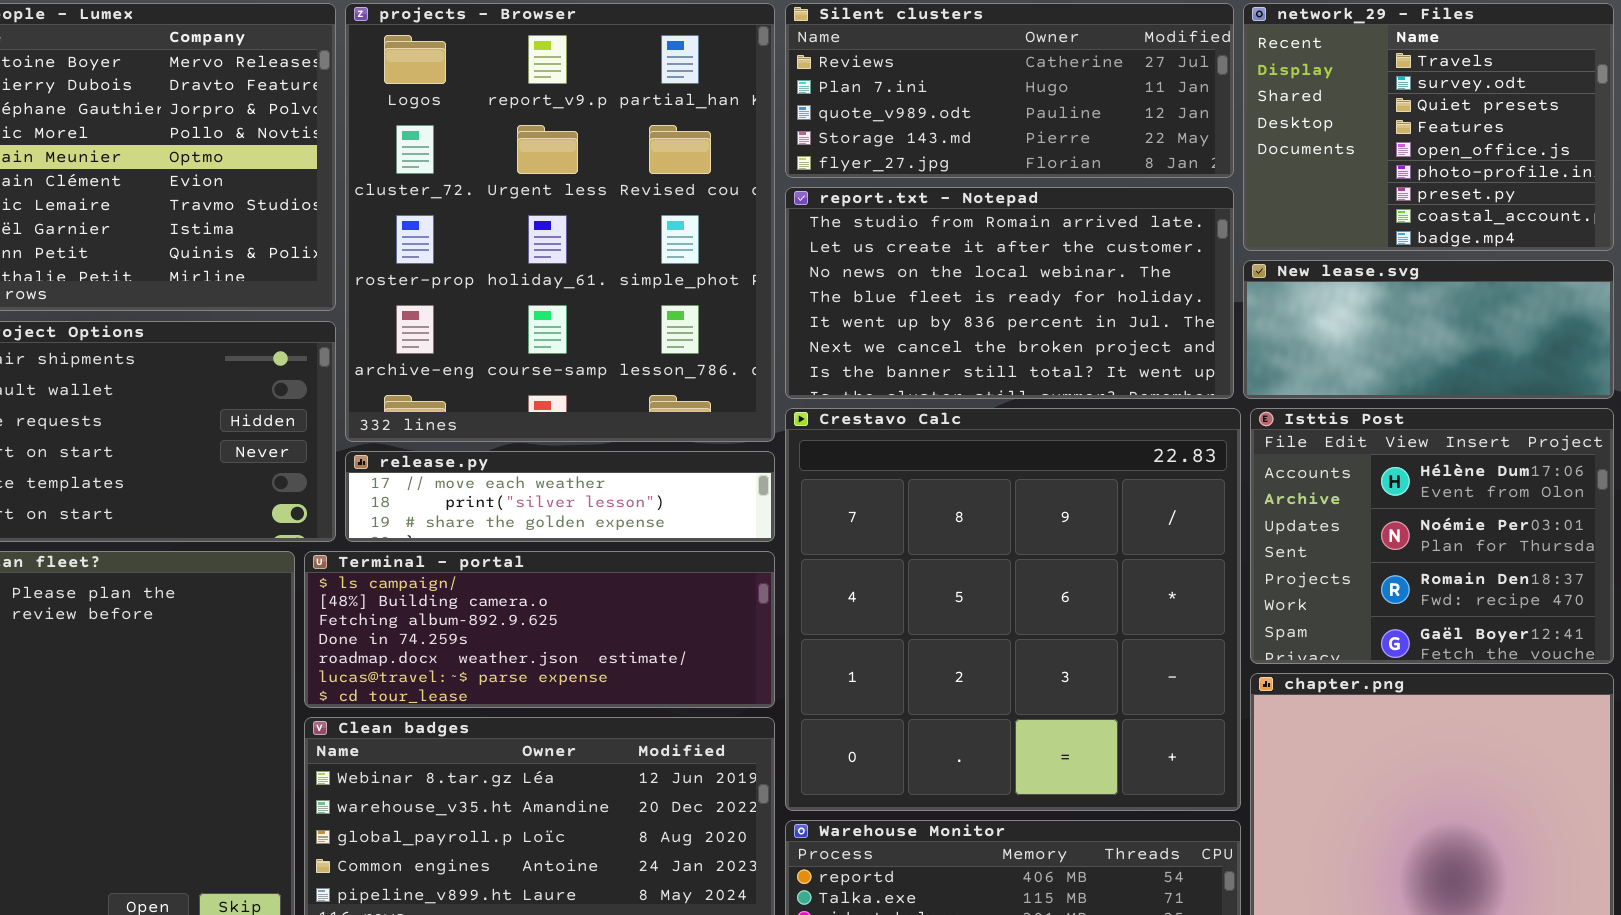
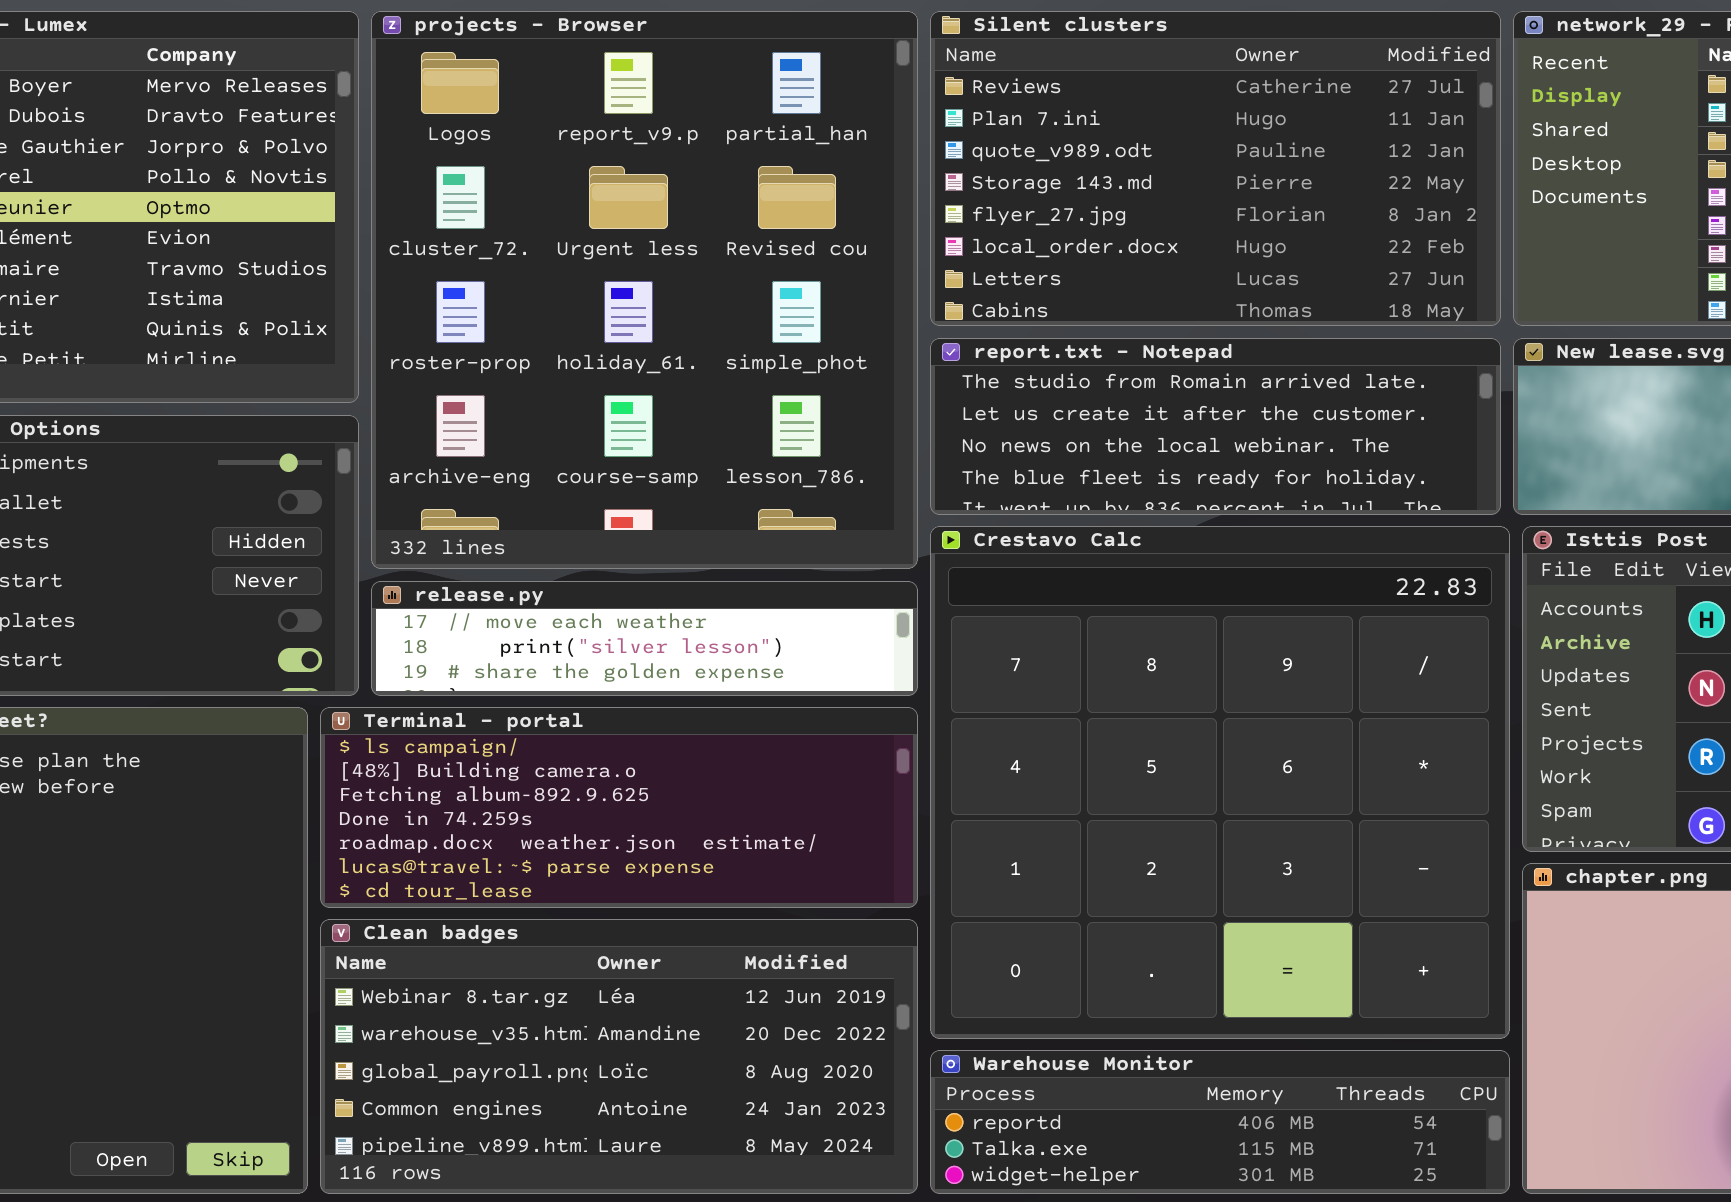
Silent clusters: [785,3,1234,178] -> [930,11,1501,326], resized
report.txt - Notepad: [785,187,1234,399] -> [930,338,1501,515], resized

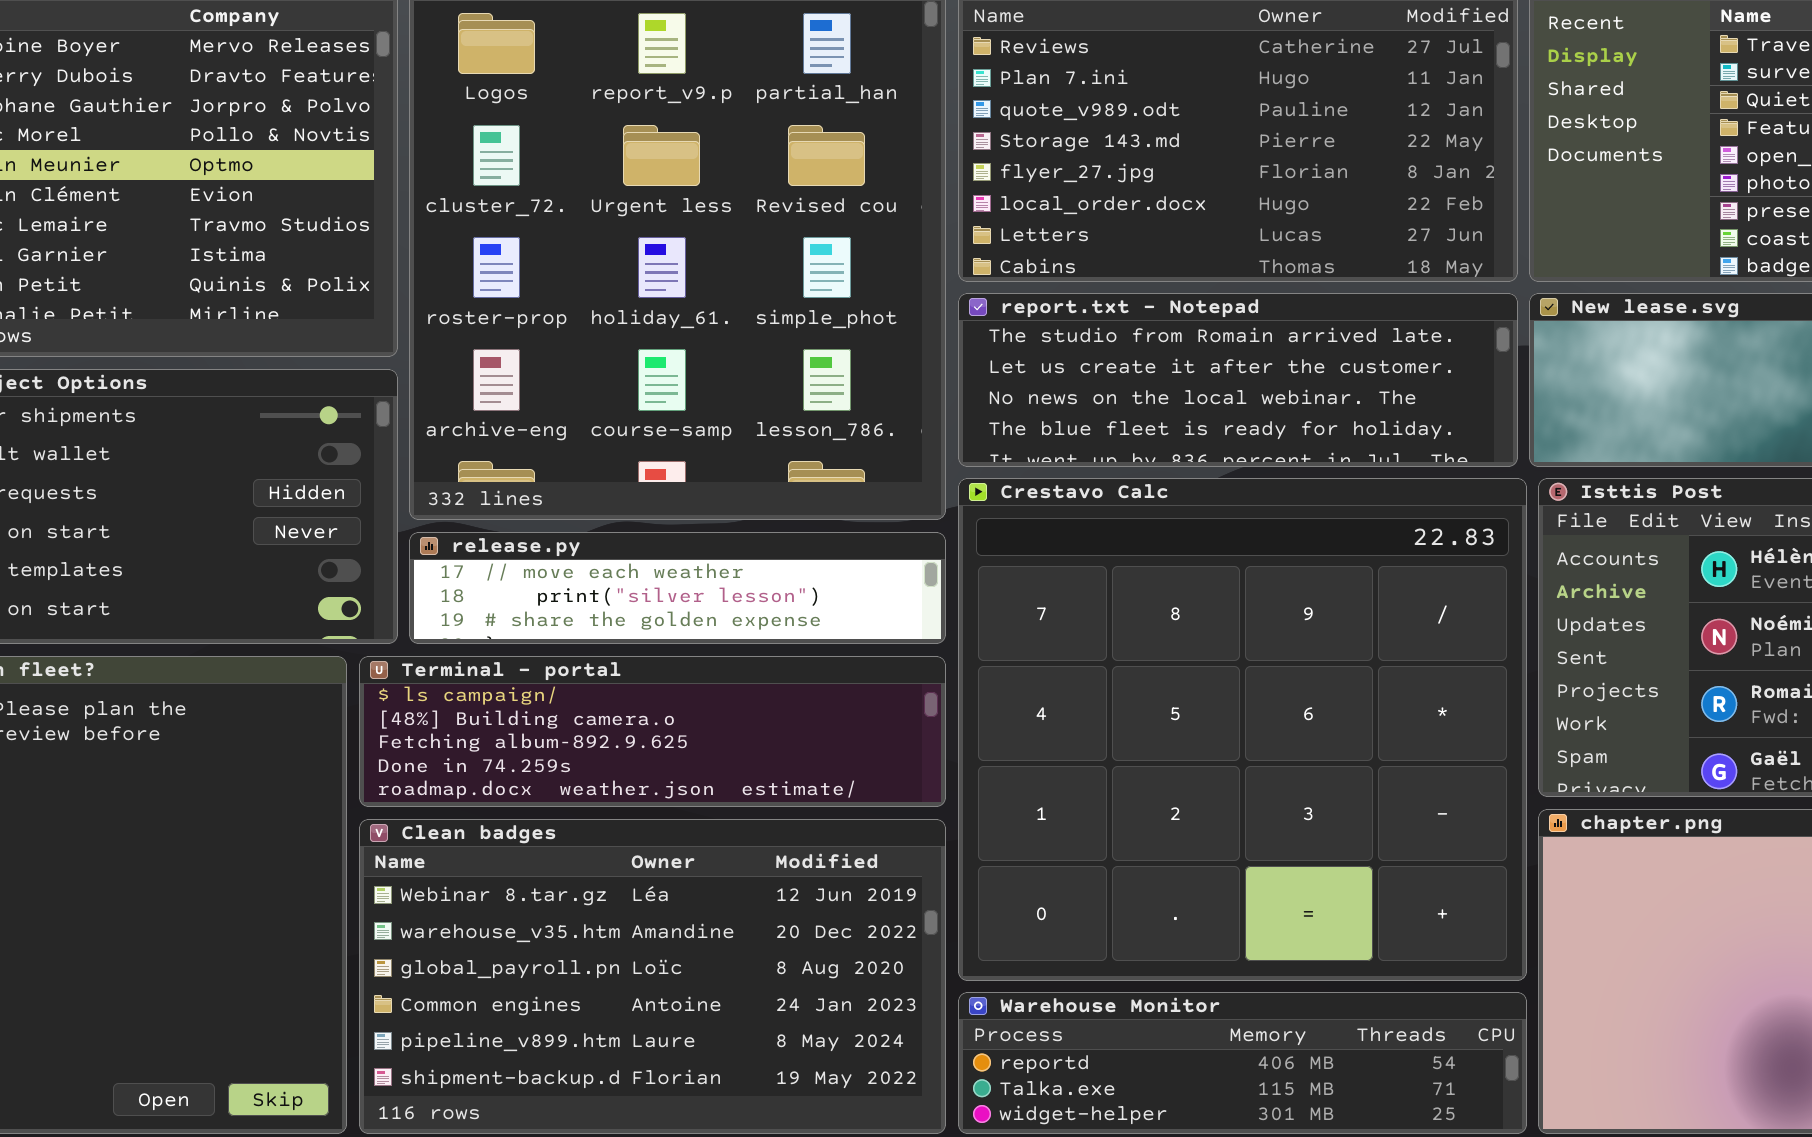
Terminal - portal: [320,707,918,908] -> [359,656,946,807], resized
Clean badges: [320,919,918,1194] -> [359,819,946,1134], resized

